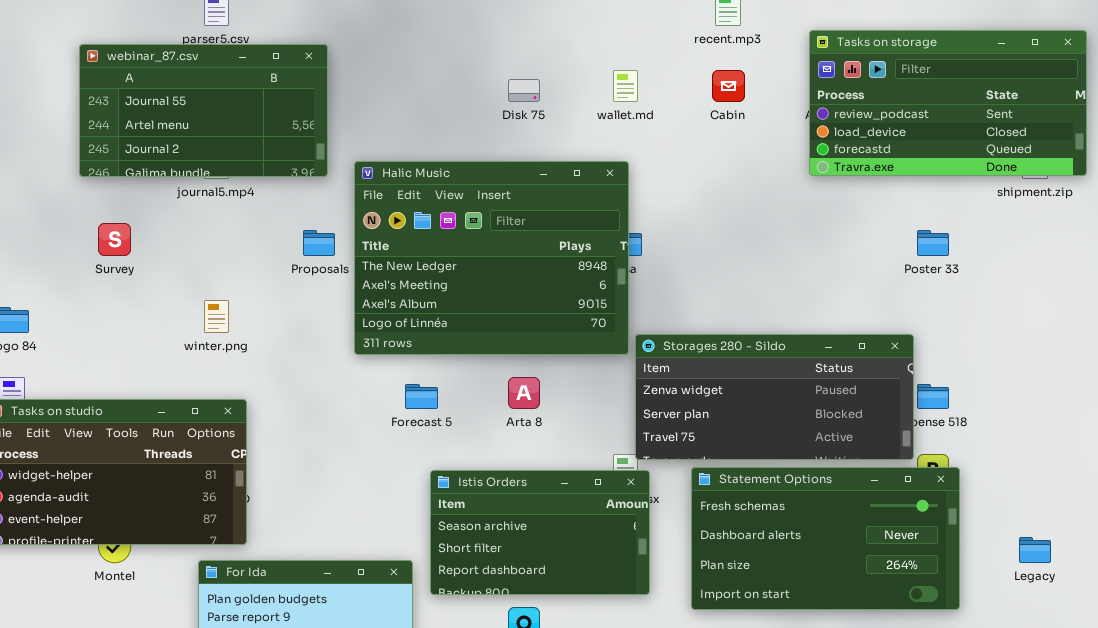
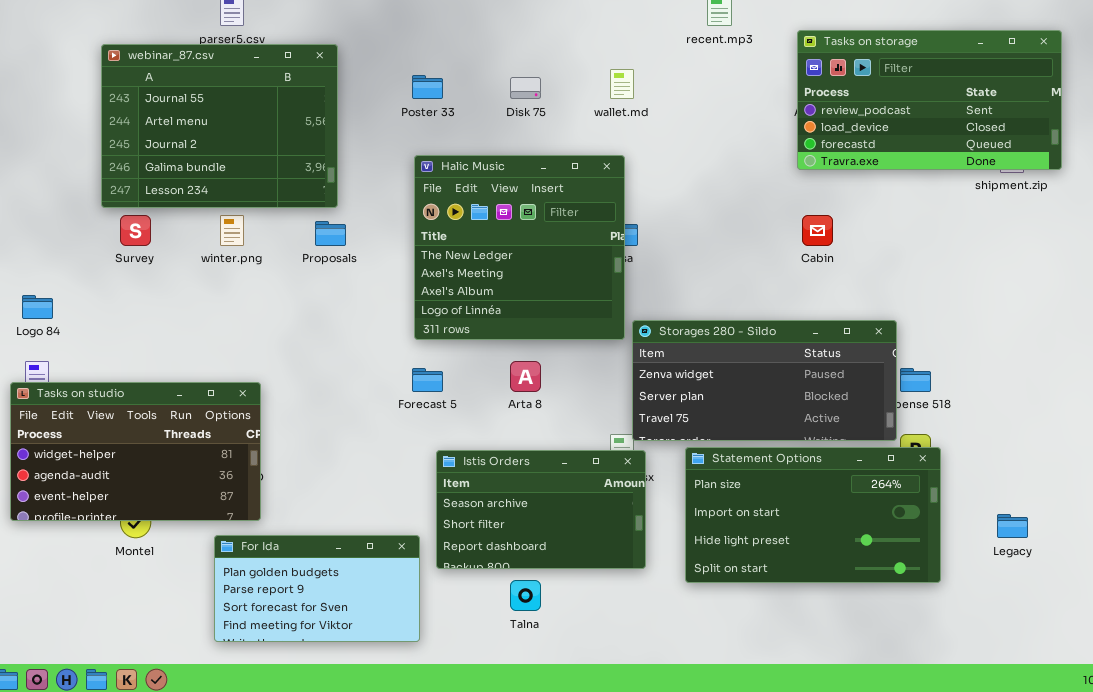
webinar_87.csv: [79,44,328,177] -> [101,44,338,208], resized
Cabin: [712,70,745,102] -> [802,215,833,246], moved
Halic Music: [354,161,629,355] -> [414,155,625,340], resized
Poster 33: [917,230,949,256] -> [412,75,443,99], moved
winter.png: [204,300,229,333] -> [220,215,244,246], moved
Statement Options: [691,467,960,610] -> [685,447,941,583], scrolled down 2 rows

